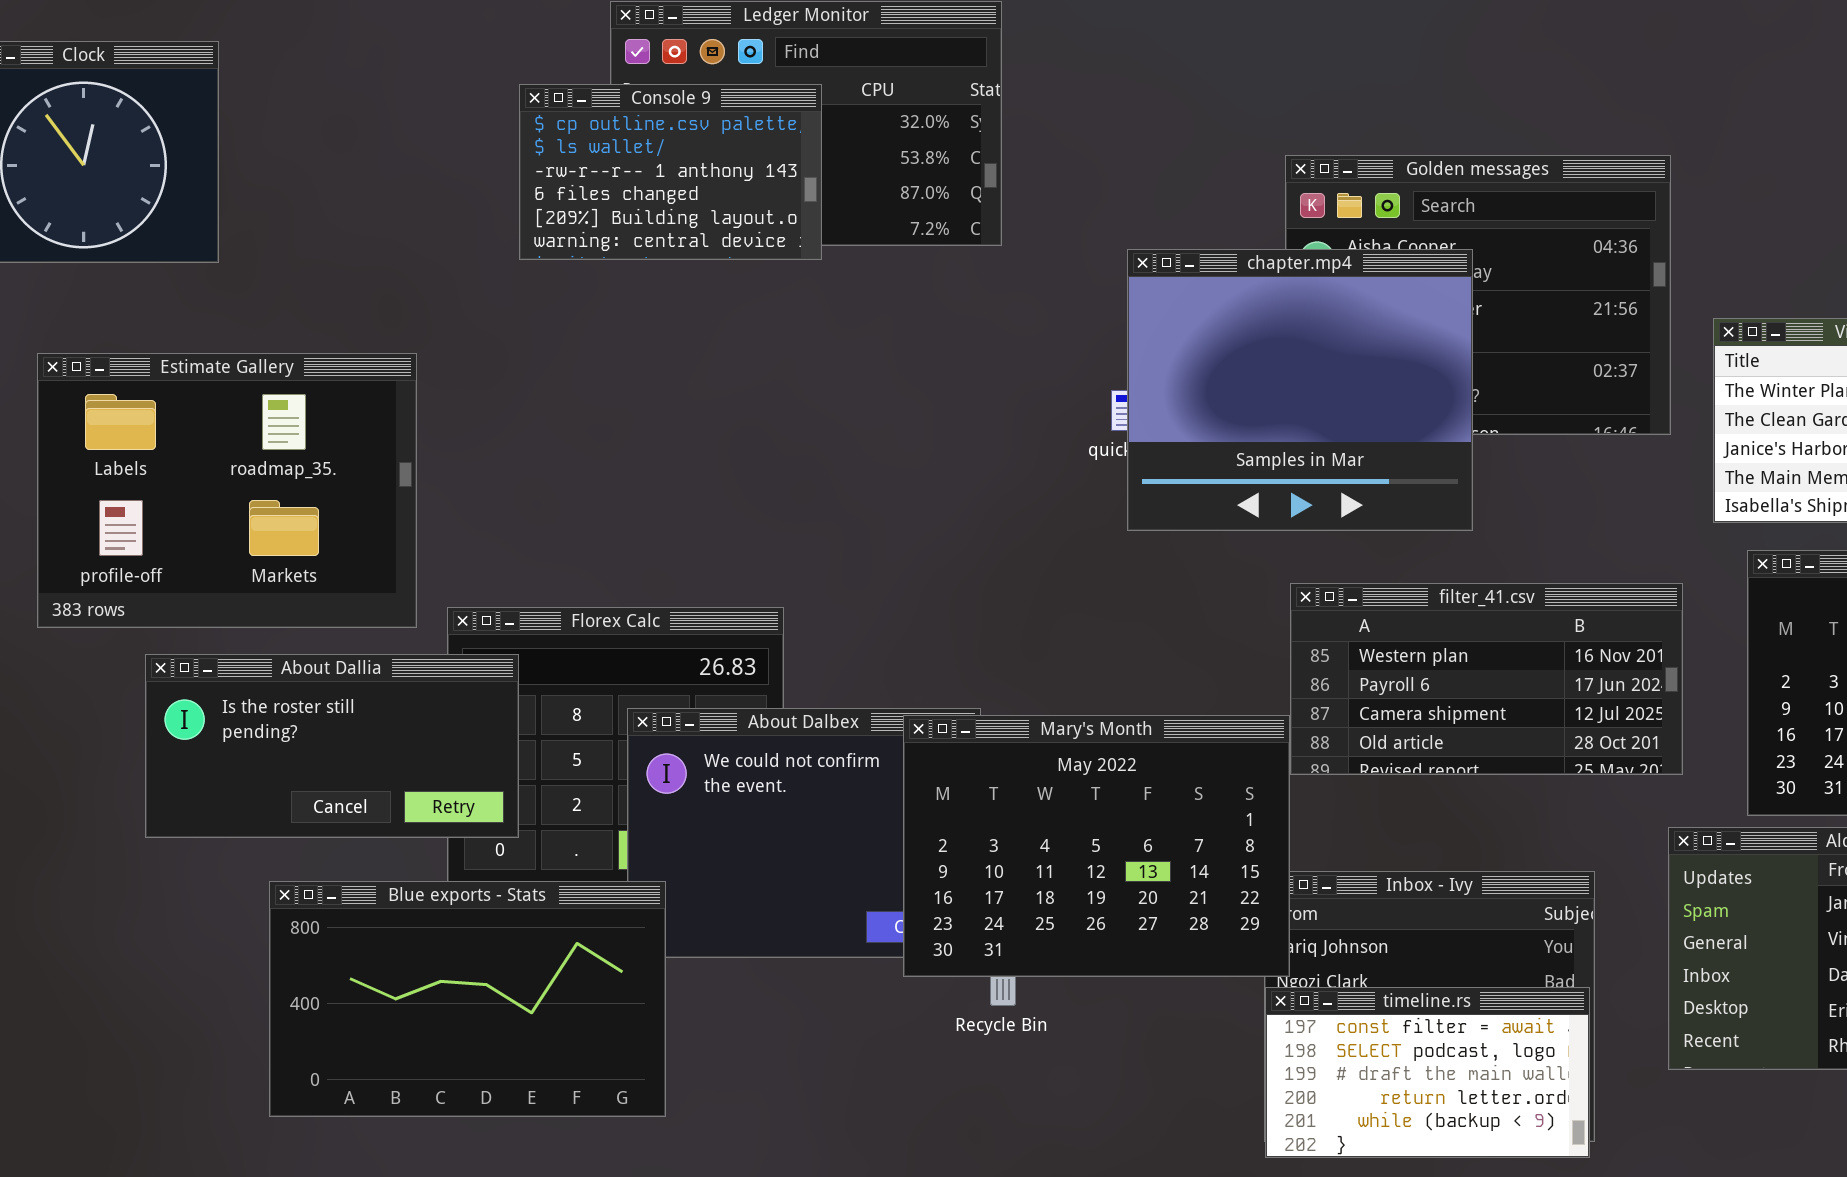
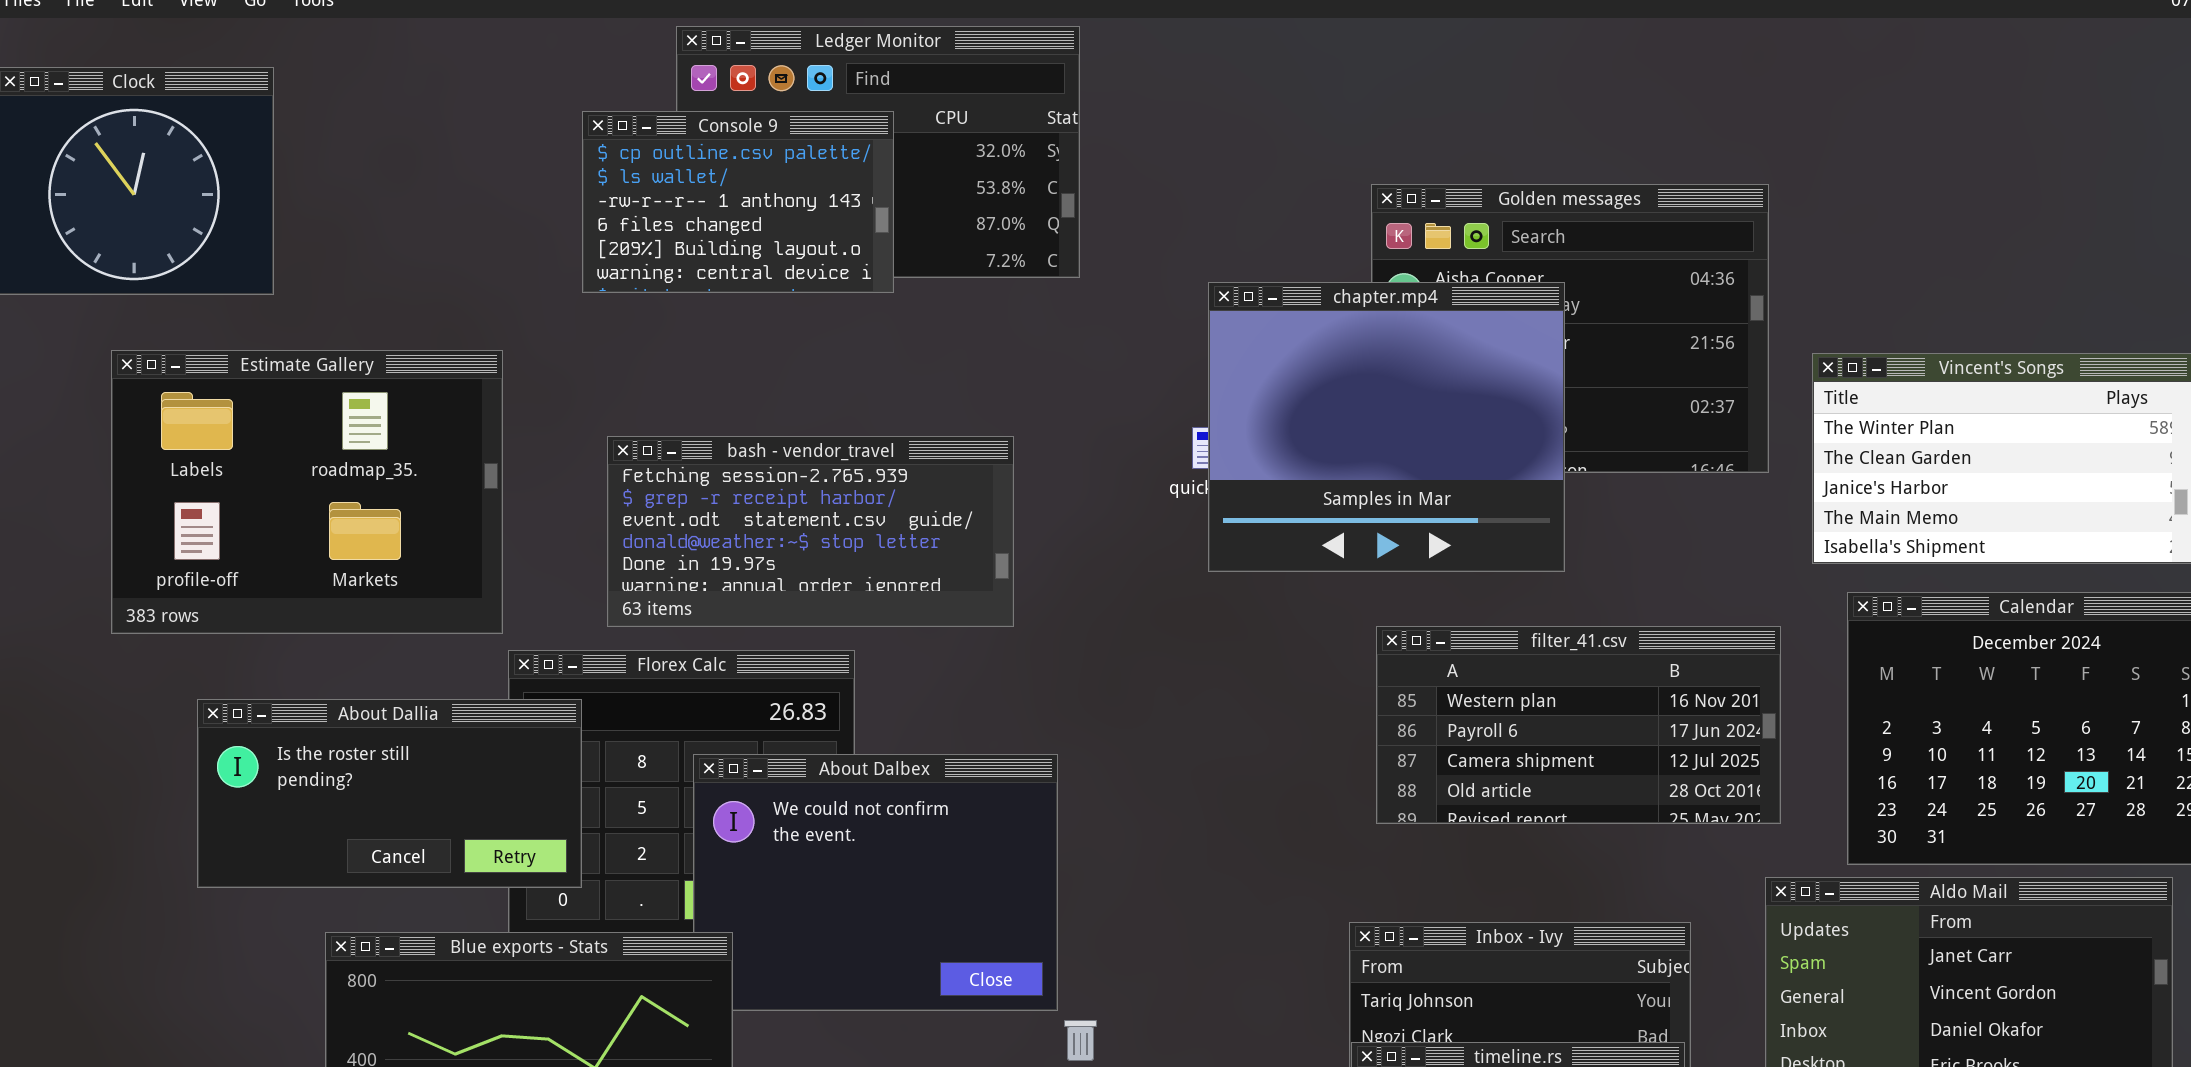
Estimate Gallery: [37,353,417,628] -> [111,350,503,634], moved
bash - vendor_travel: none -> [607,436,1014,627], opened
Mary's Month: [903,715,1290,977] -> none, closed

